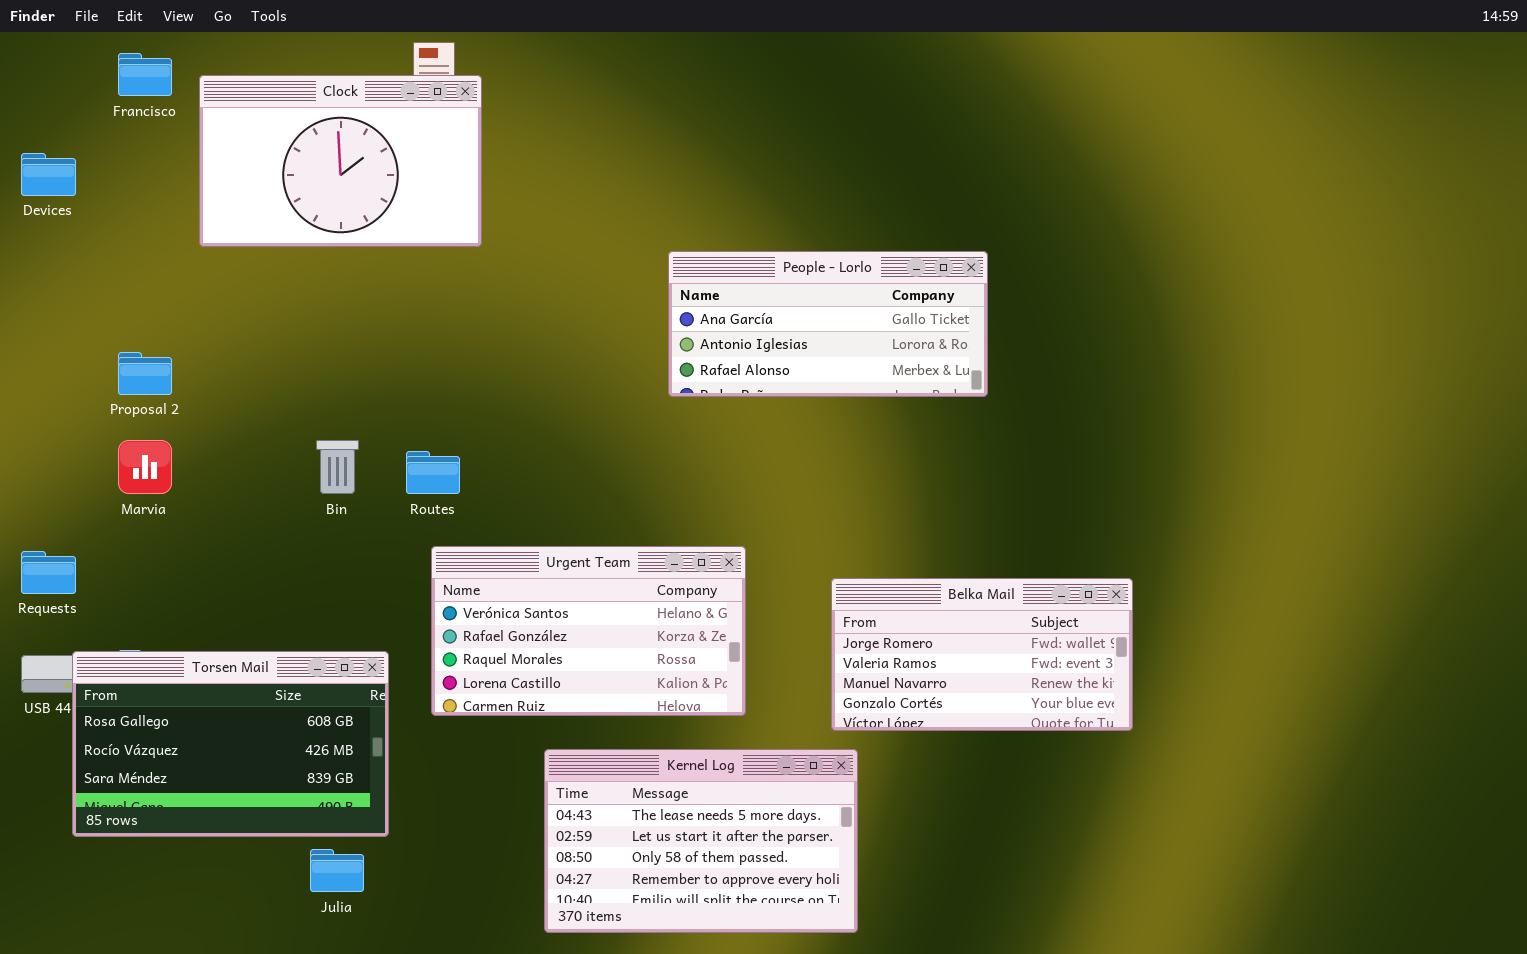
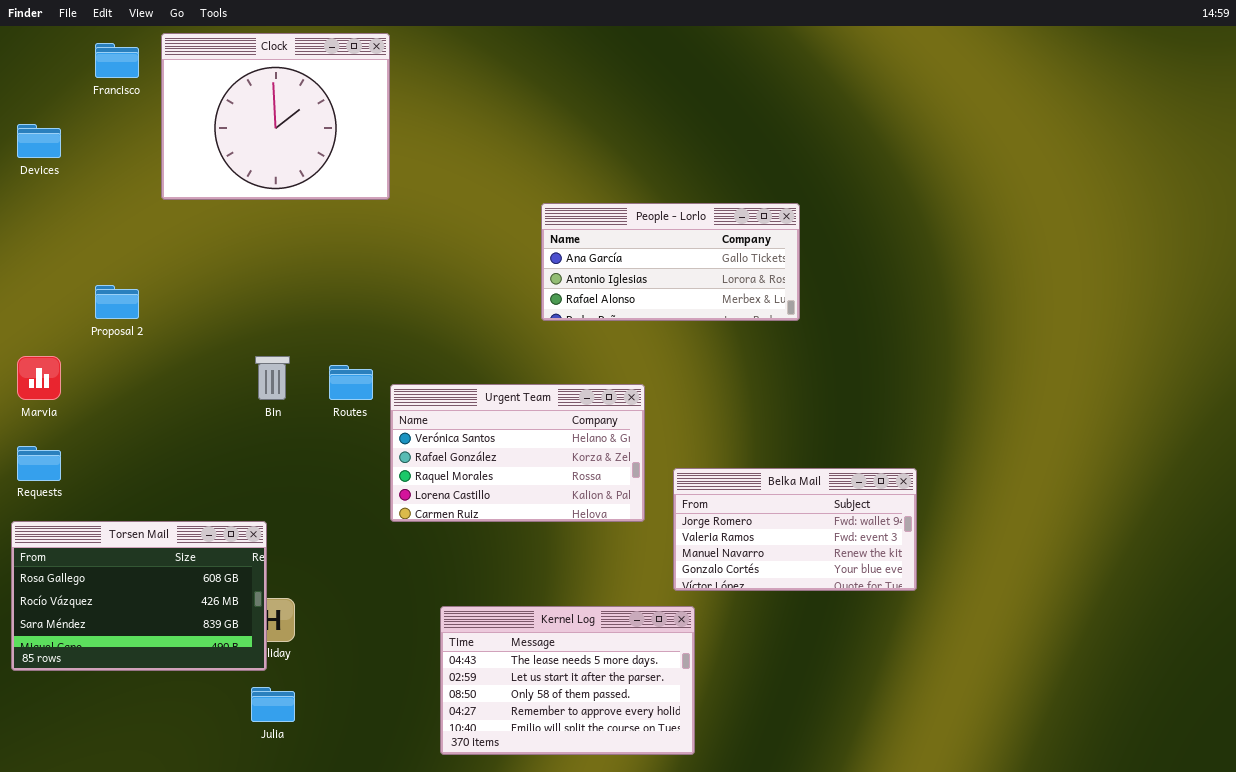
Clock: [199,75,482,247] -> [161,33,390,200], resized
Marvia: [118,440,172,494] -> [17,356,61,400], moved
Urgent Team: [431,546,746,716] -> [390,384,645,522], moved
Torsen Mail: [72,651,389,837] -> [11,521,267,671], moved

